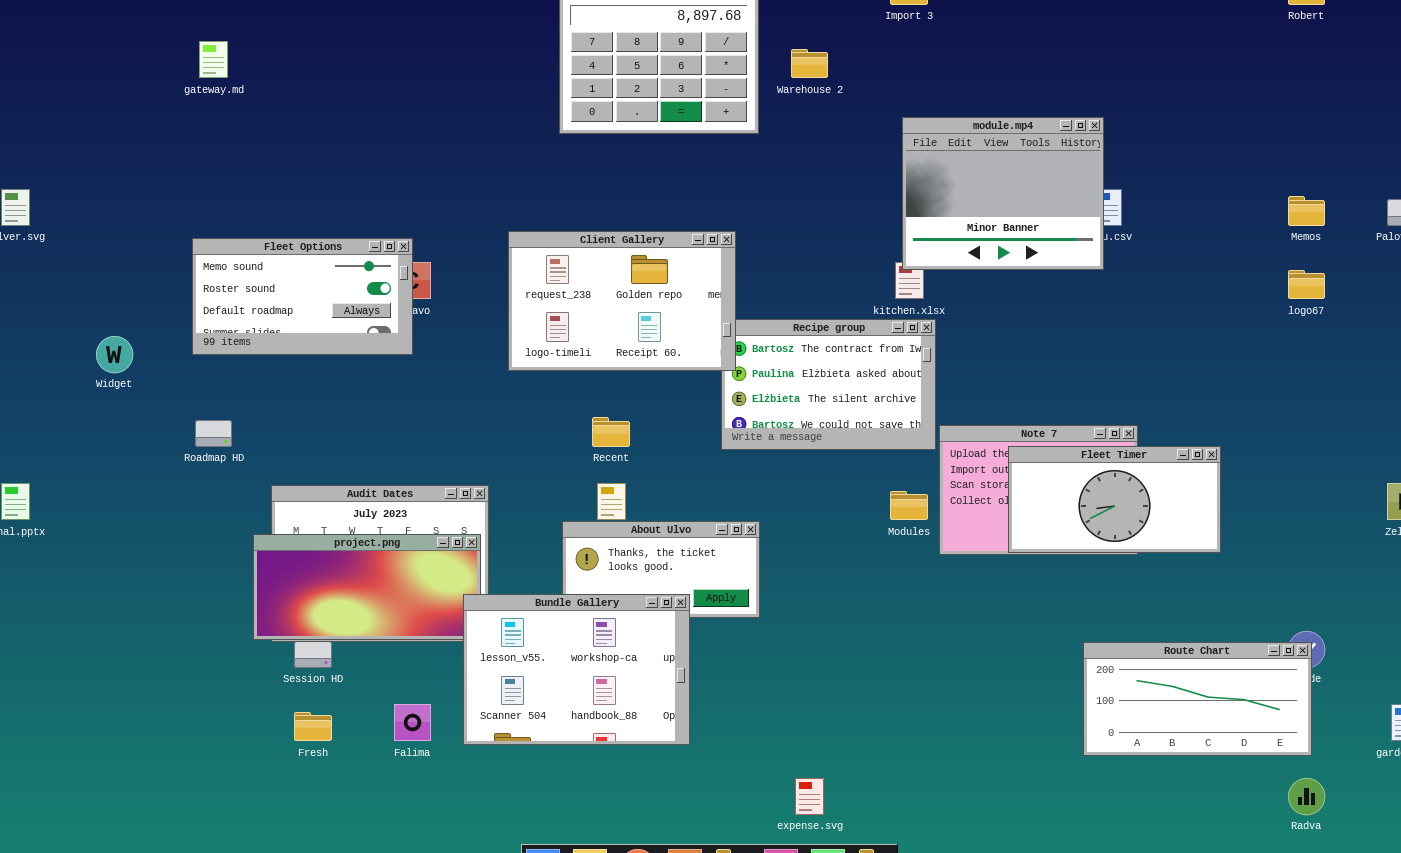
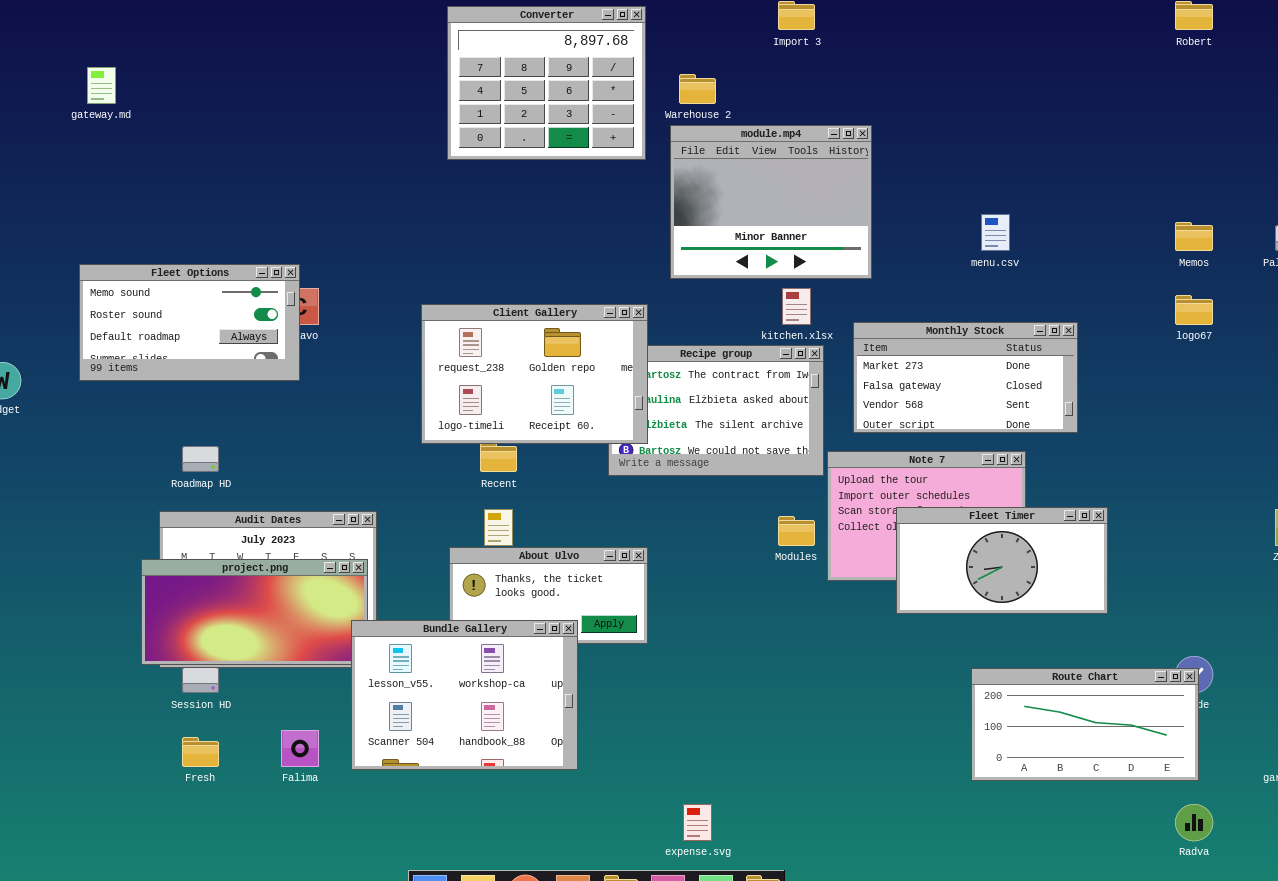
module.mp4: [902,117,1104,270] -> [670,125,872,279], moved
Client Gallery: [508,231,736,371] -> [421,304,648,444], moved
Monthly Stock: none -> [853,322,1078,433], opened
Roadmap HD: [195,420,232,447] -> [182,446,219,472], moved
Fleet Timer: [1008,446,1221,553] -> [896,507,1108,614], moved

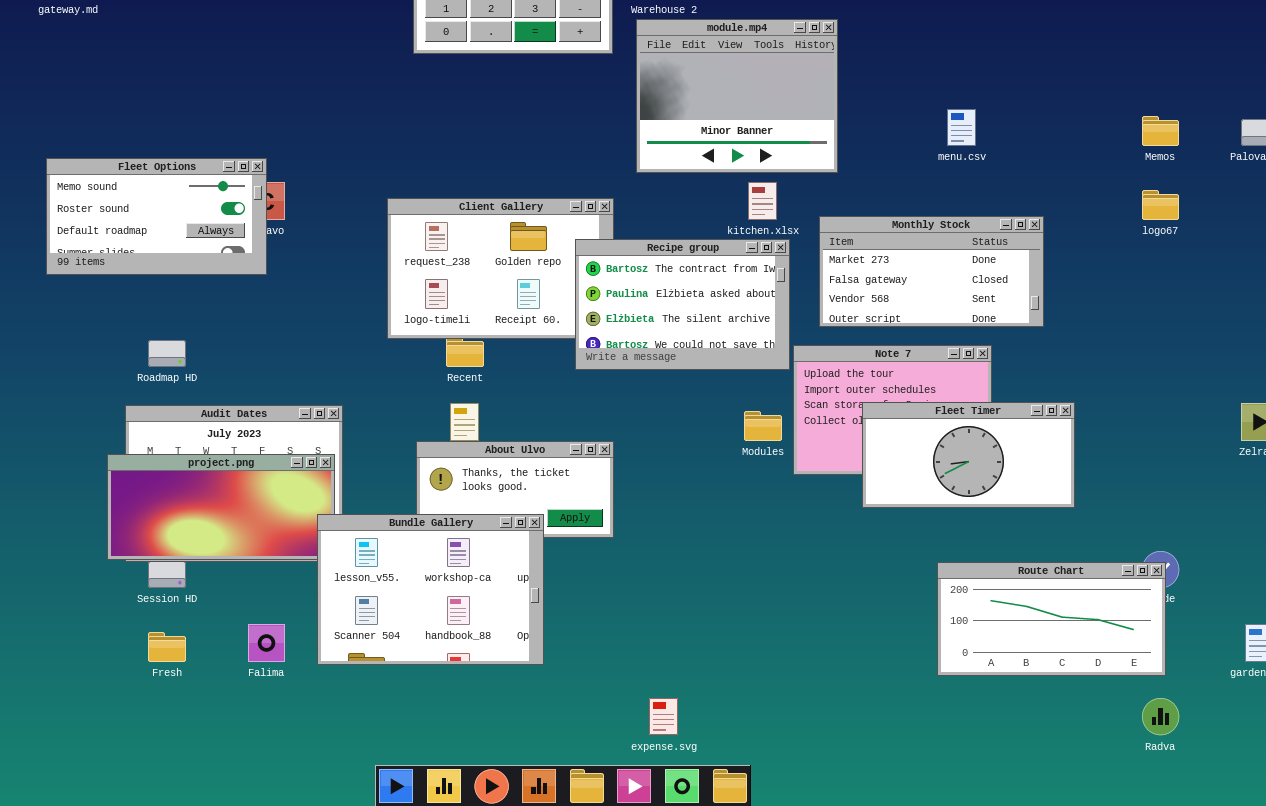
Recipe group: [608,345,824,476] -> [575,239,790,370], raised

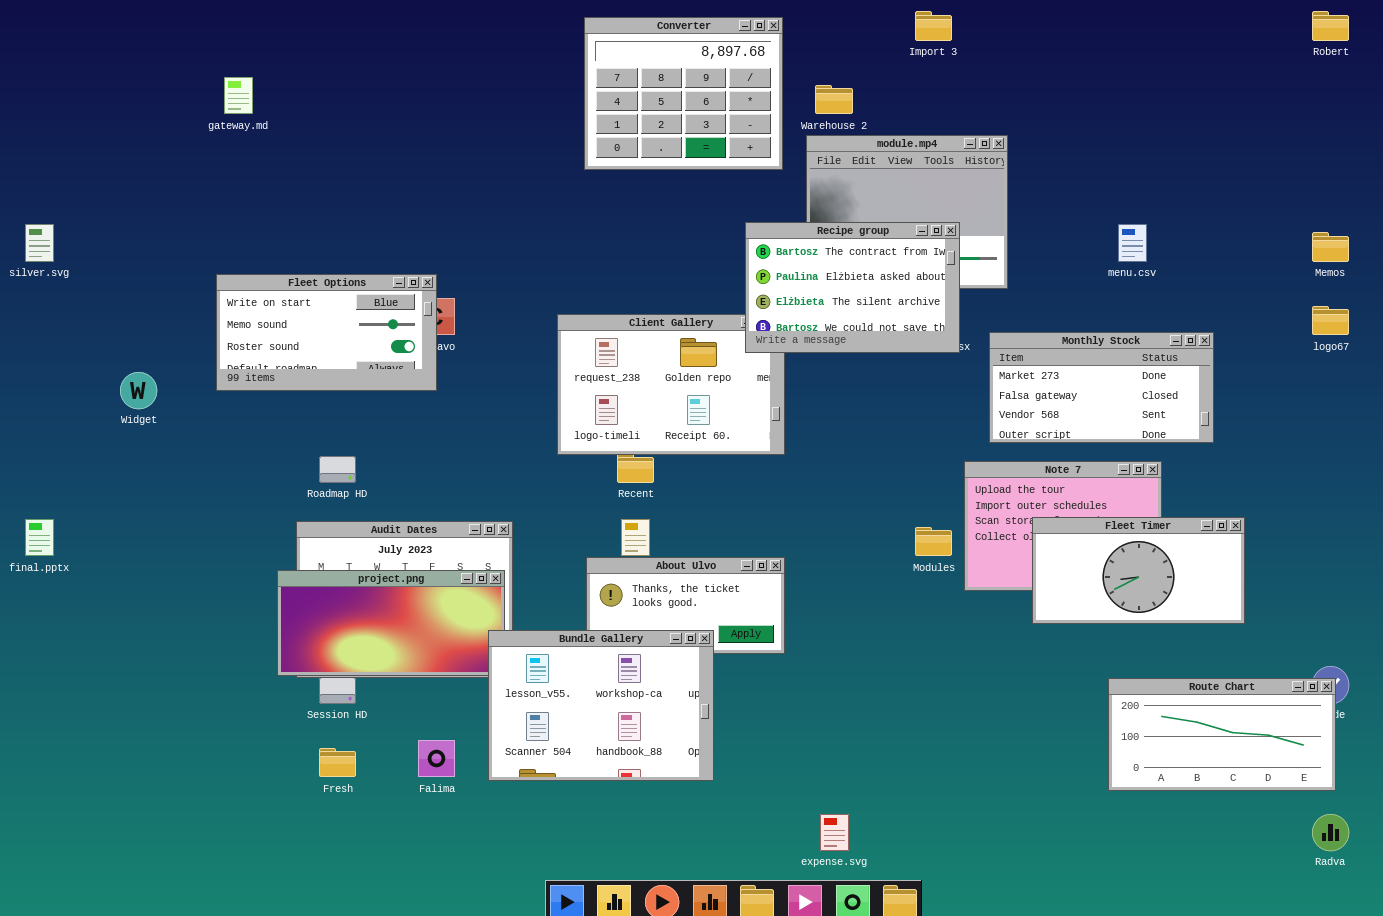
Fleet Options: [46,158,267,275] -> [216,274,437,391], scrolled up 1 row
Recipe group: [575,239,790,370] -> [745,222,960,353], moved

